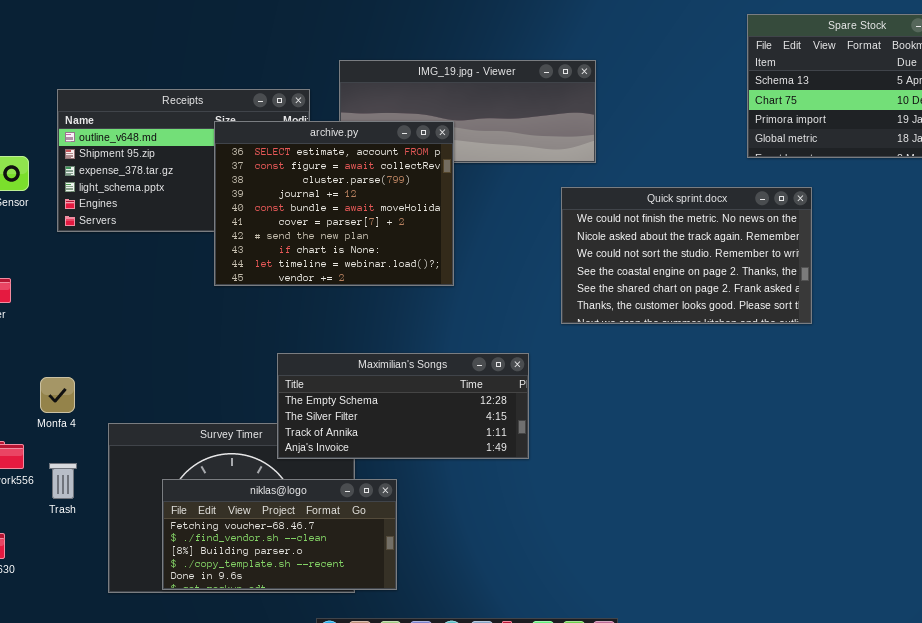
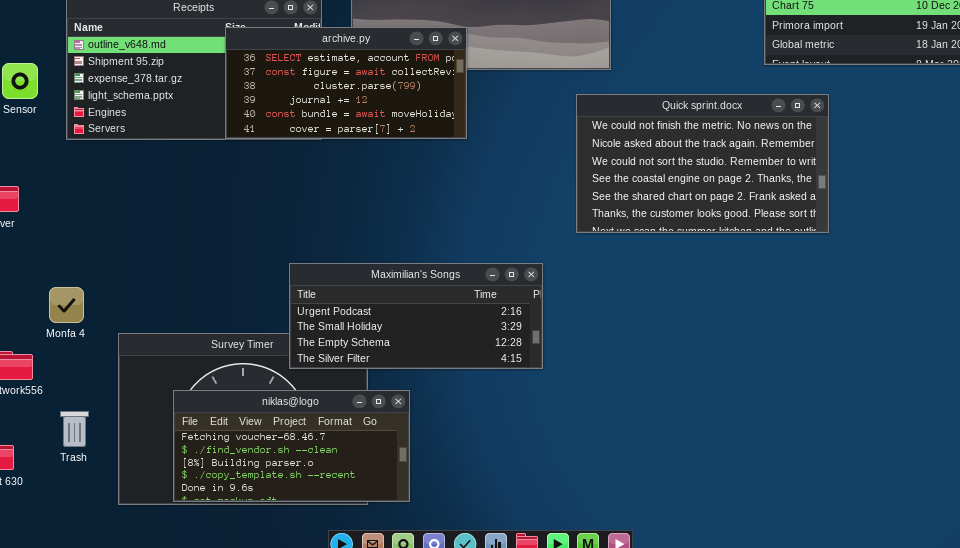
archive.py: [214,121,454,286] -> [225,27,467,139], resized
Maximilian's Songs: [277,353,529,459] -> [289,263,543,369], scrolled up 2 rows
Trash: [49,463,77,499] -> [60,411,89,447], moved

